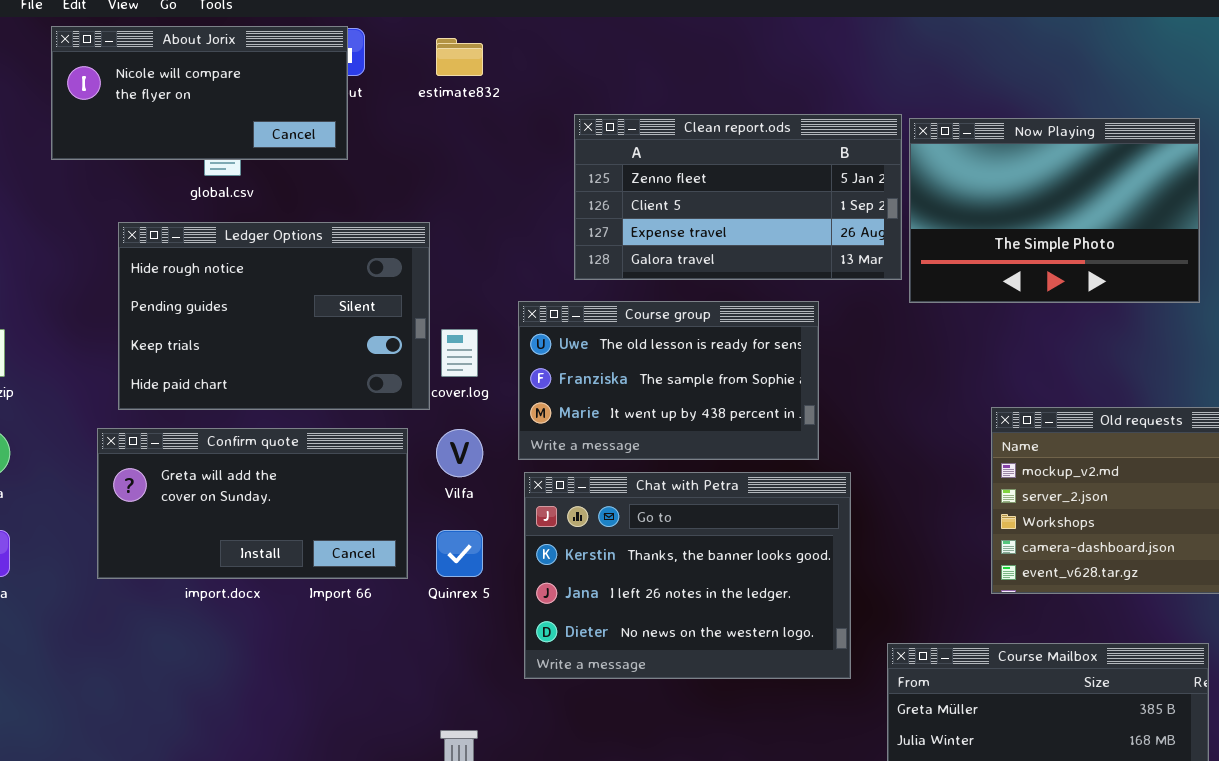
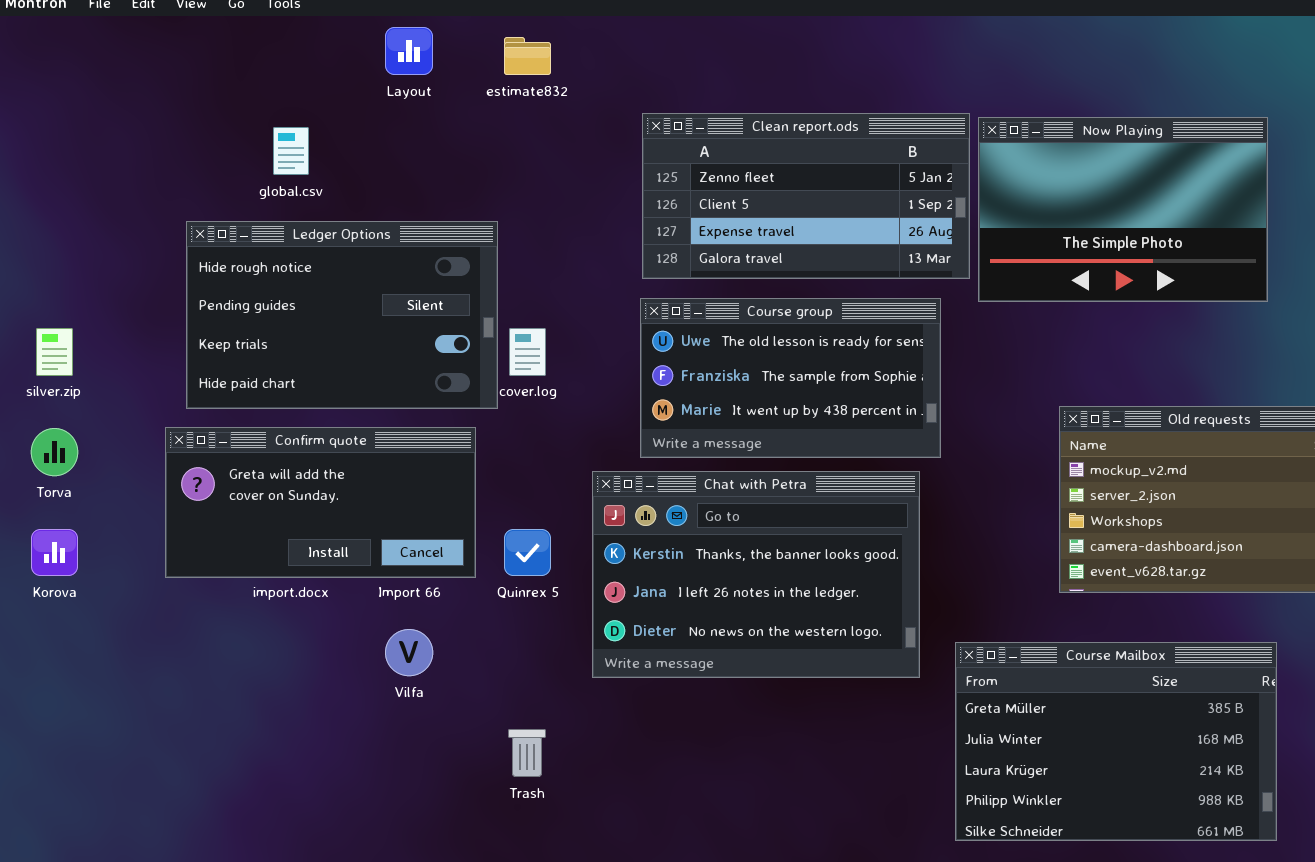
About Jorix: [51,26,348,160] -> none, closed
Course group: [518,301,819,460] -> [640,298,941,458], moved
Vilfa: [436,429,483,477] -> [385,629,433,676], moved

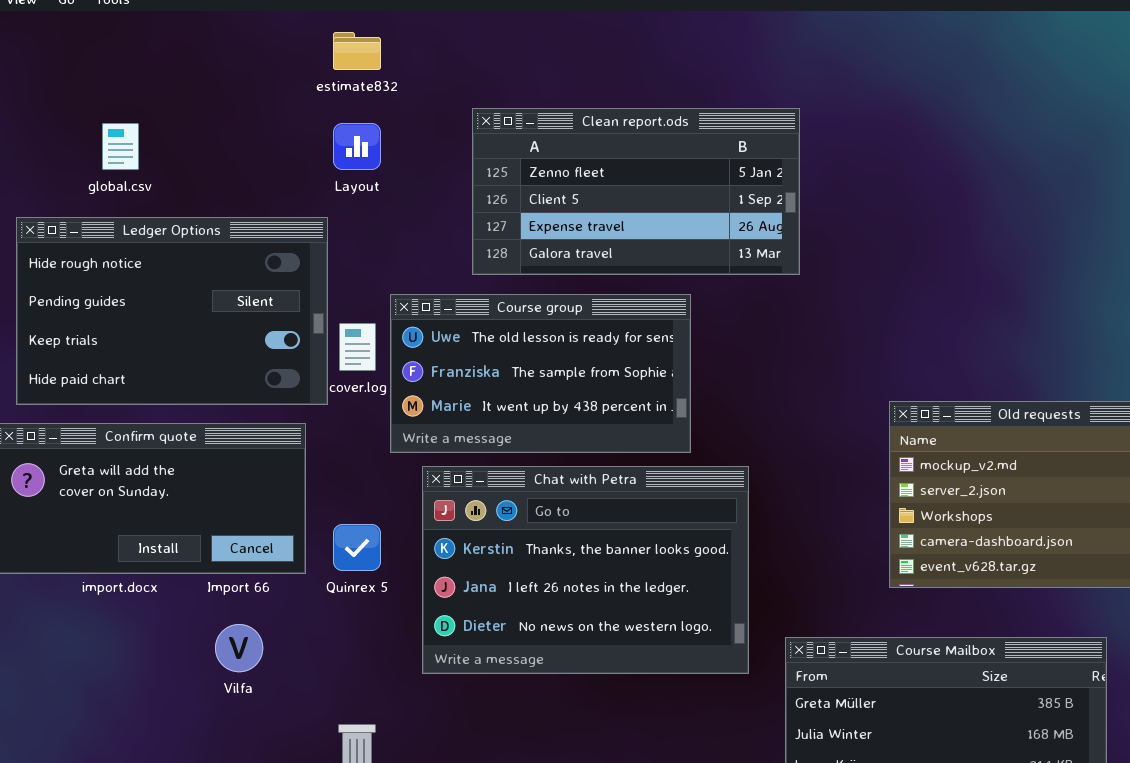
Layout: [385,27,433,75] -> [333,123,381,170], moved
Now Playing: [978,117,1268,302] -> none, closed
Course group: [640,298,941,458] -> [390,294,691,453], moved

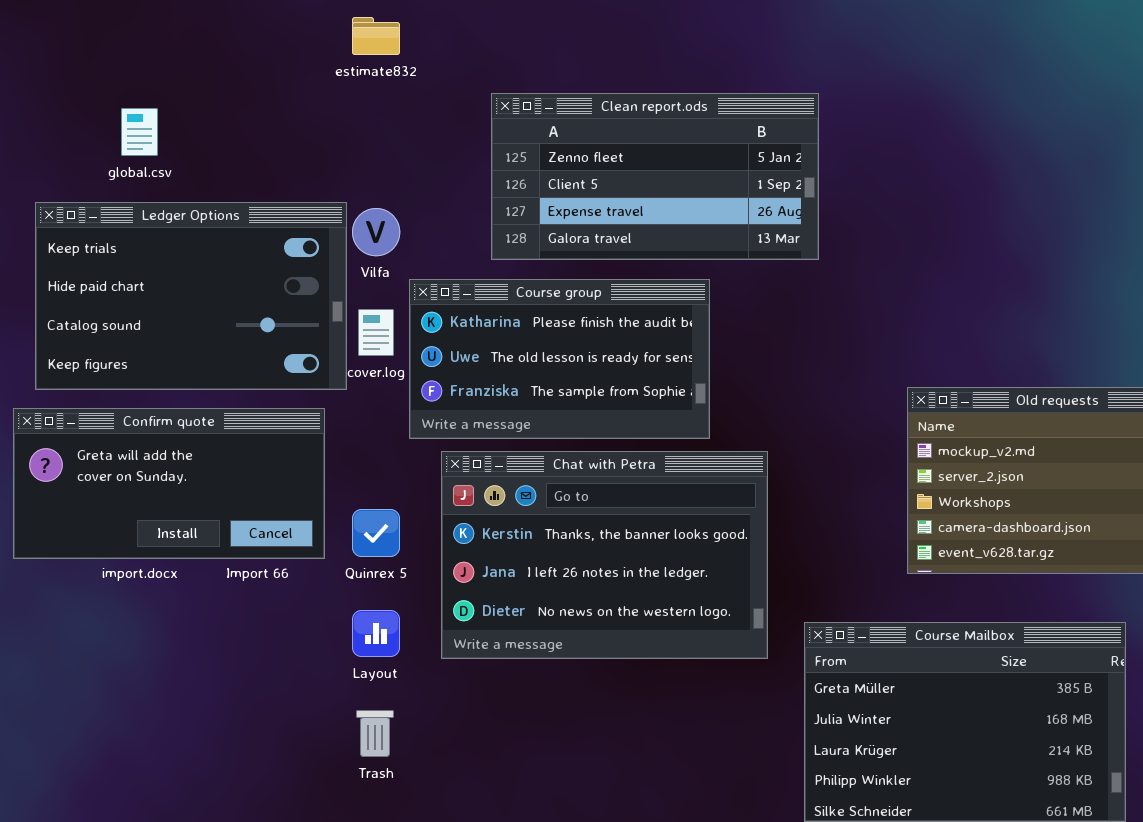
Layout: [333,123,381,170] -> [352,610,400,657], moved
Ledger Options: [16,217,328,405] -> [35,202,347,390], scrolled down 2 rows
Course group: [390,294,691,453] -> [409,279,710,439], scrolled up 1 row
Vilfa: [215,624,263,672] -> [352,208,400,256], moved

